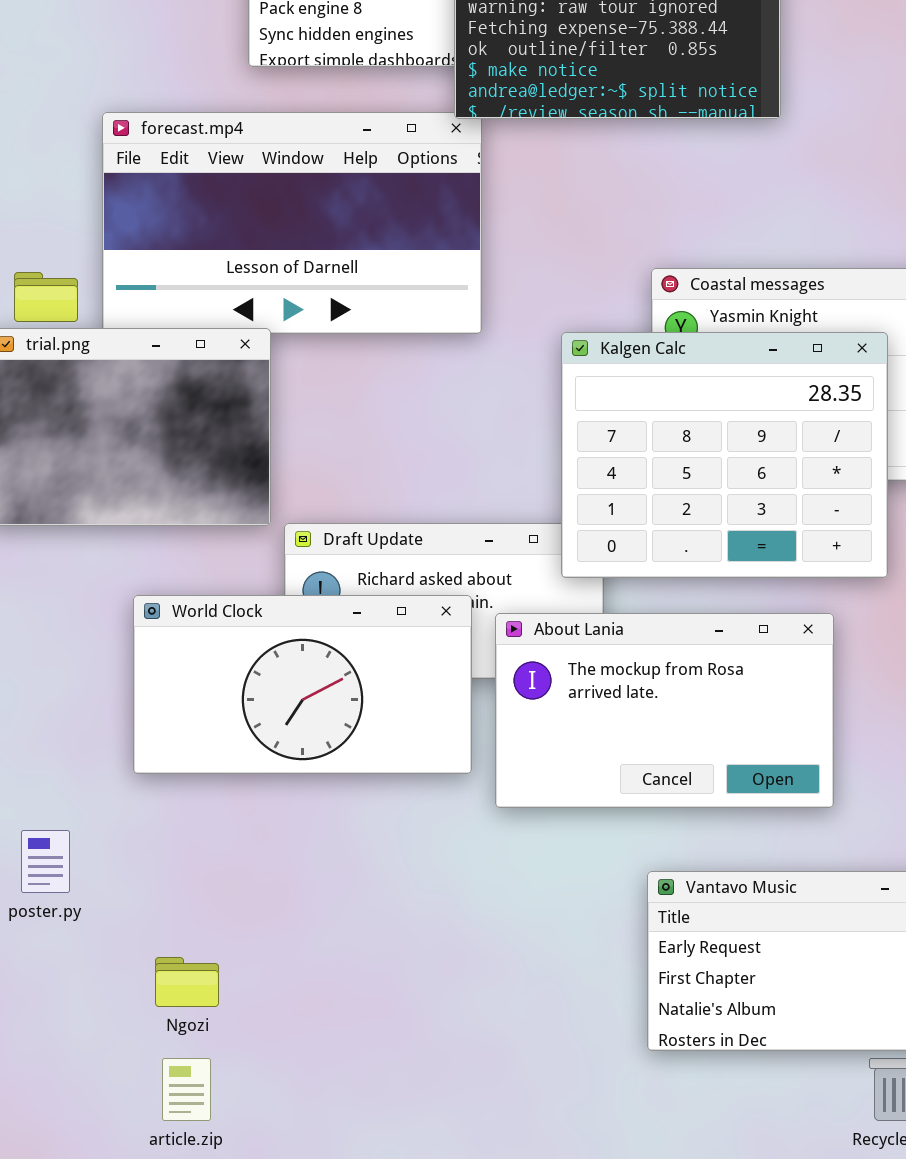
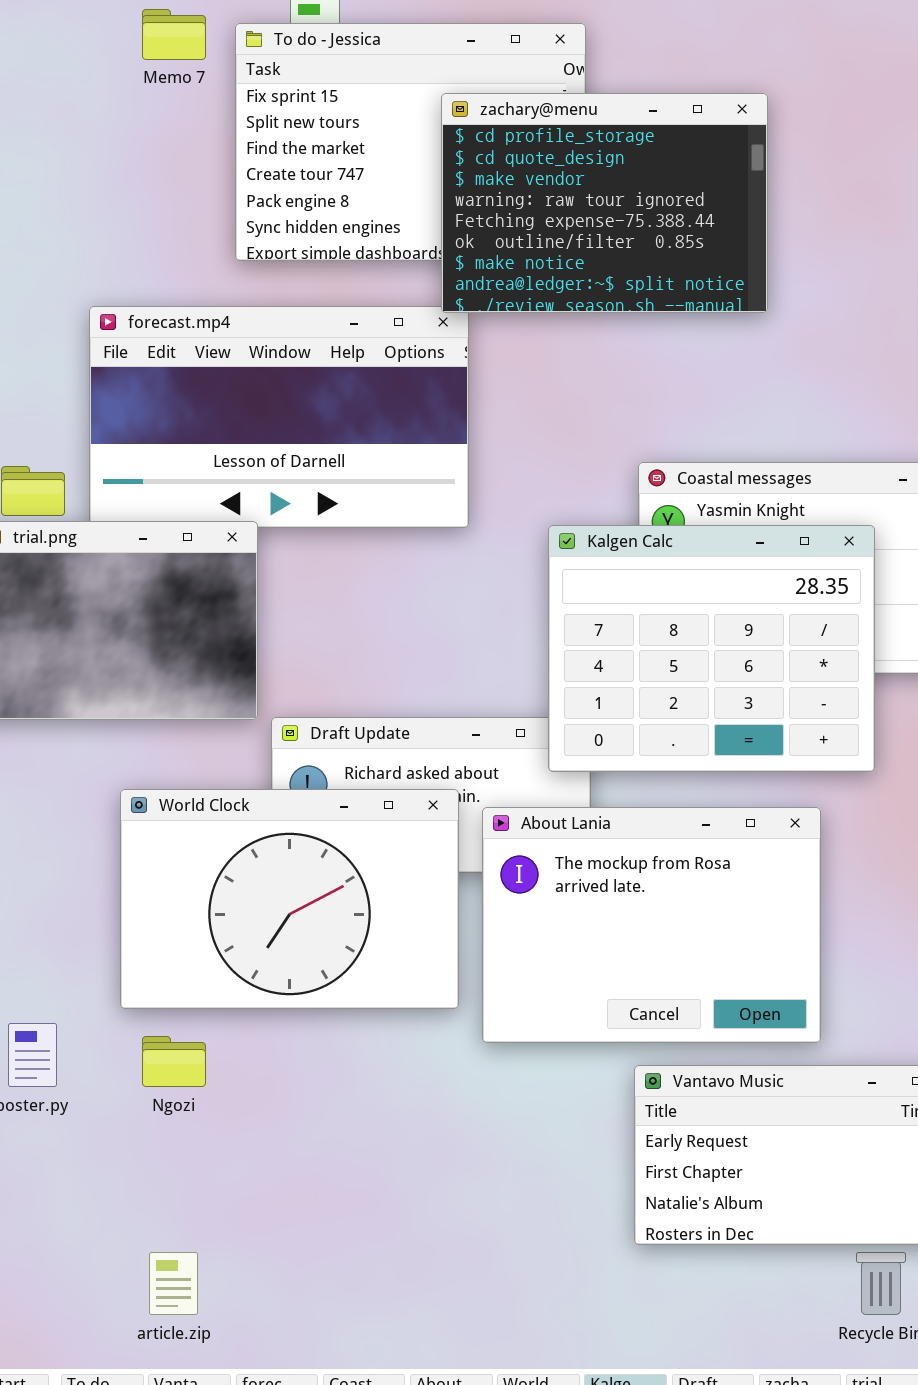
World Clock: [133,595,472,774] -> [120,789,459,1009], resized
About Lania: [495,613,834,808] -> [482,807,821,1043], resized
Ngozi: [155,957,219,1007] -> [142,1036,206,1087], moved

